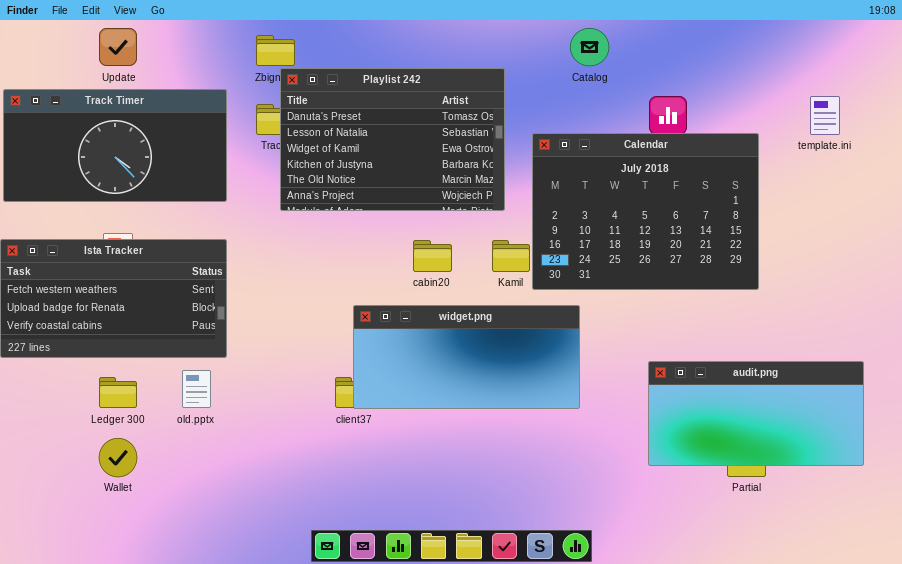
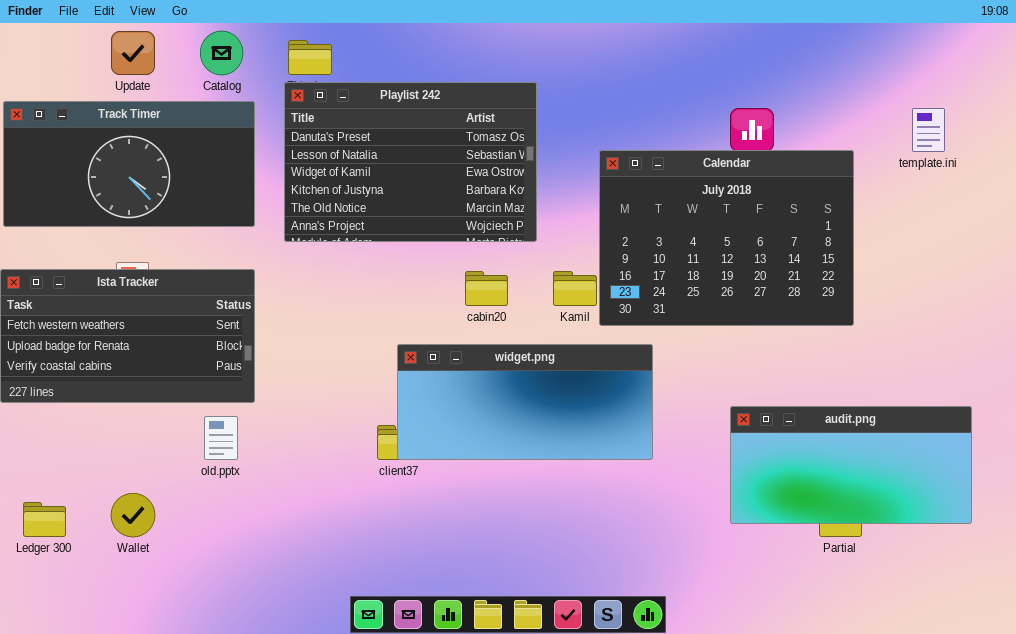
Catalog: [570,28,609,66] -> [200,31,243,75], moved
Playlist 242: [280,68,505,211] -> [284,82,537,242], moved
Ledger 300: [99,377,137,408] -> [23,502,66,537], moved

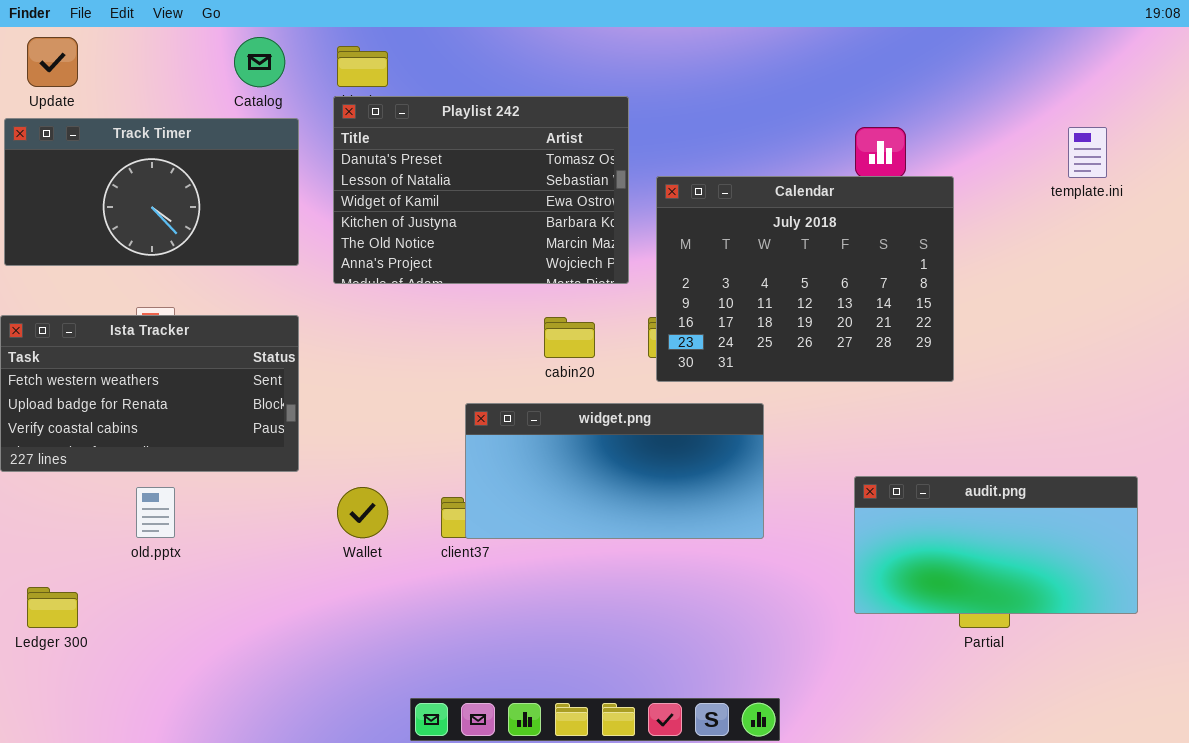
Update: [111,31,155,75] -> [27,37,78,87], moved
Calendar: [599,150,854,326] -> [656,176,954,382], moved
old.pptx: [204,416,238,460] -> [136,487,175,538], moved
Wallet: [111,493,155,537] -> [337,487,388,538], moved

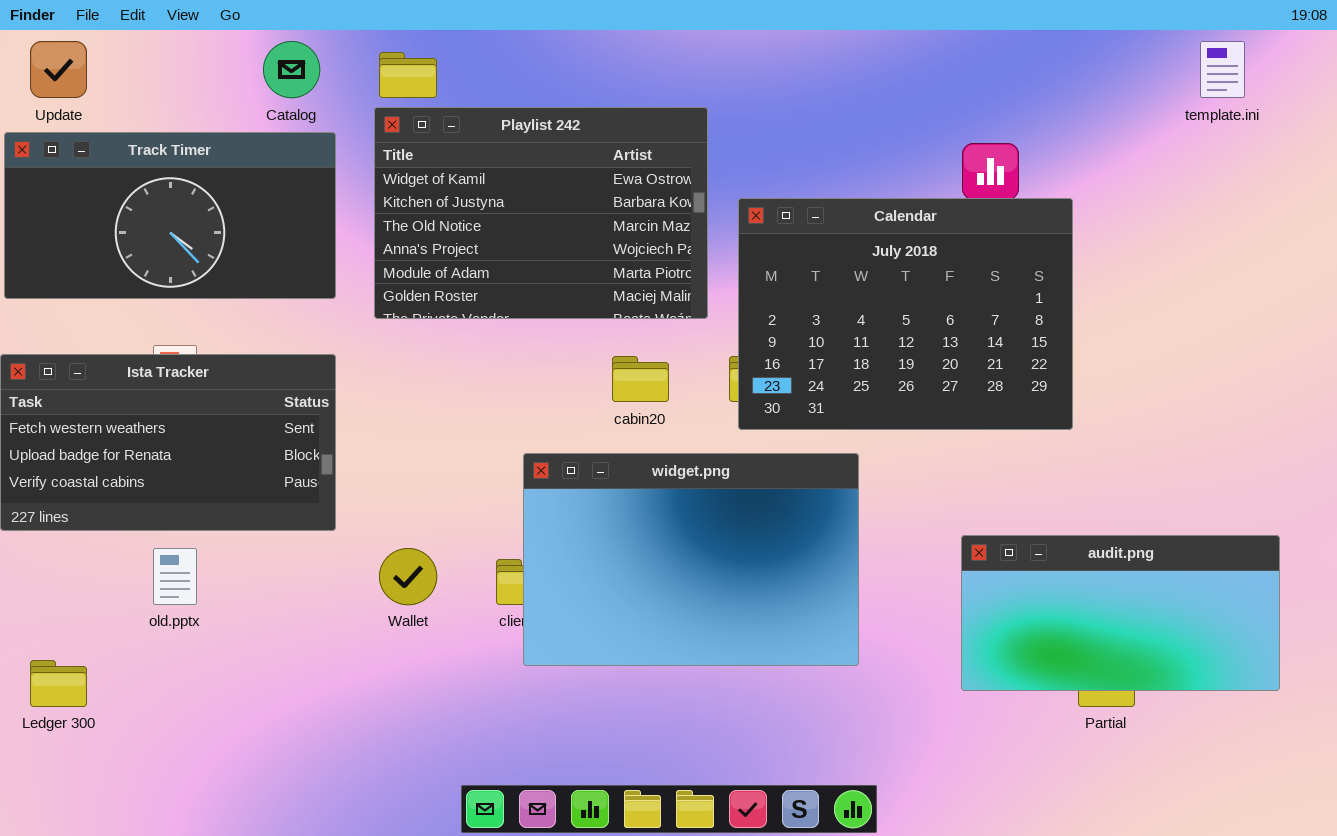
Playlist 242: [333,96,629,284] -> [374,107,708,319], scrolled down 2 rows
template.ini: [1068,127,1107,178] -> [1200,41,1245,98], moved
widget.png: [465,403,764,539] -> [523,453,859,666], resized

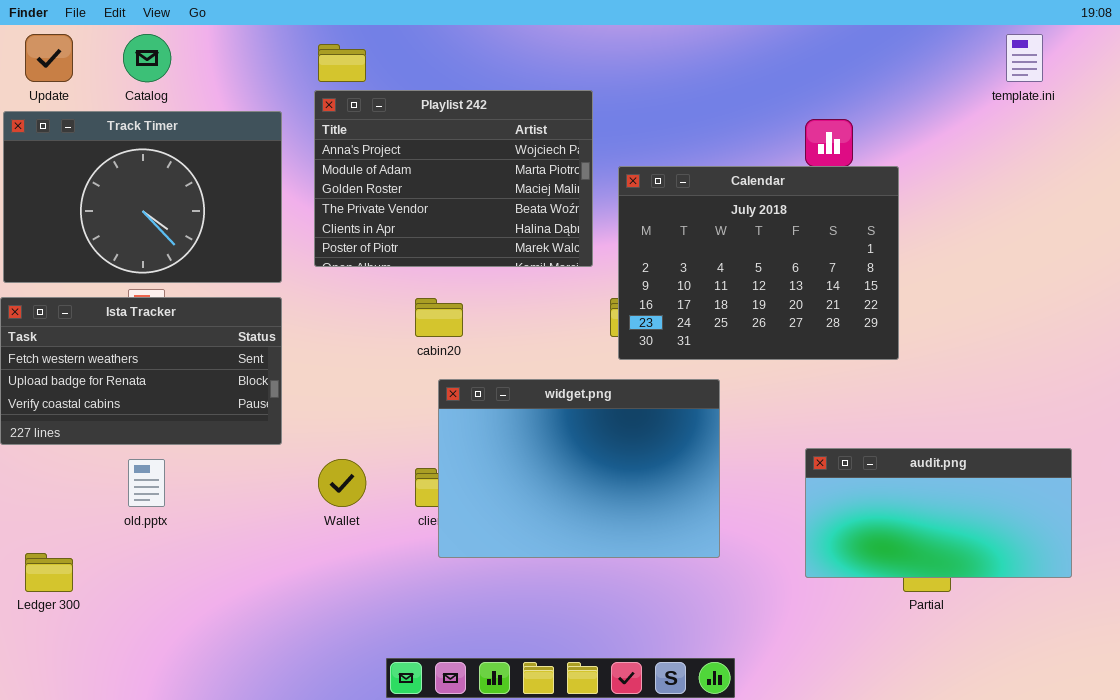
Catalog: [263,41,320,98] -> [123,34,171,82], moved
Playlist 242: [374,107,708,319] -> [314,90,593,267], scrolled down 3 rows
Track Timer: [4,132,336,299] -> [3,111,282,283], resized
cabin20: [612,356,669,402] -> [415,298,463,337], moved

